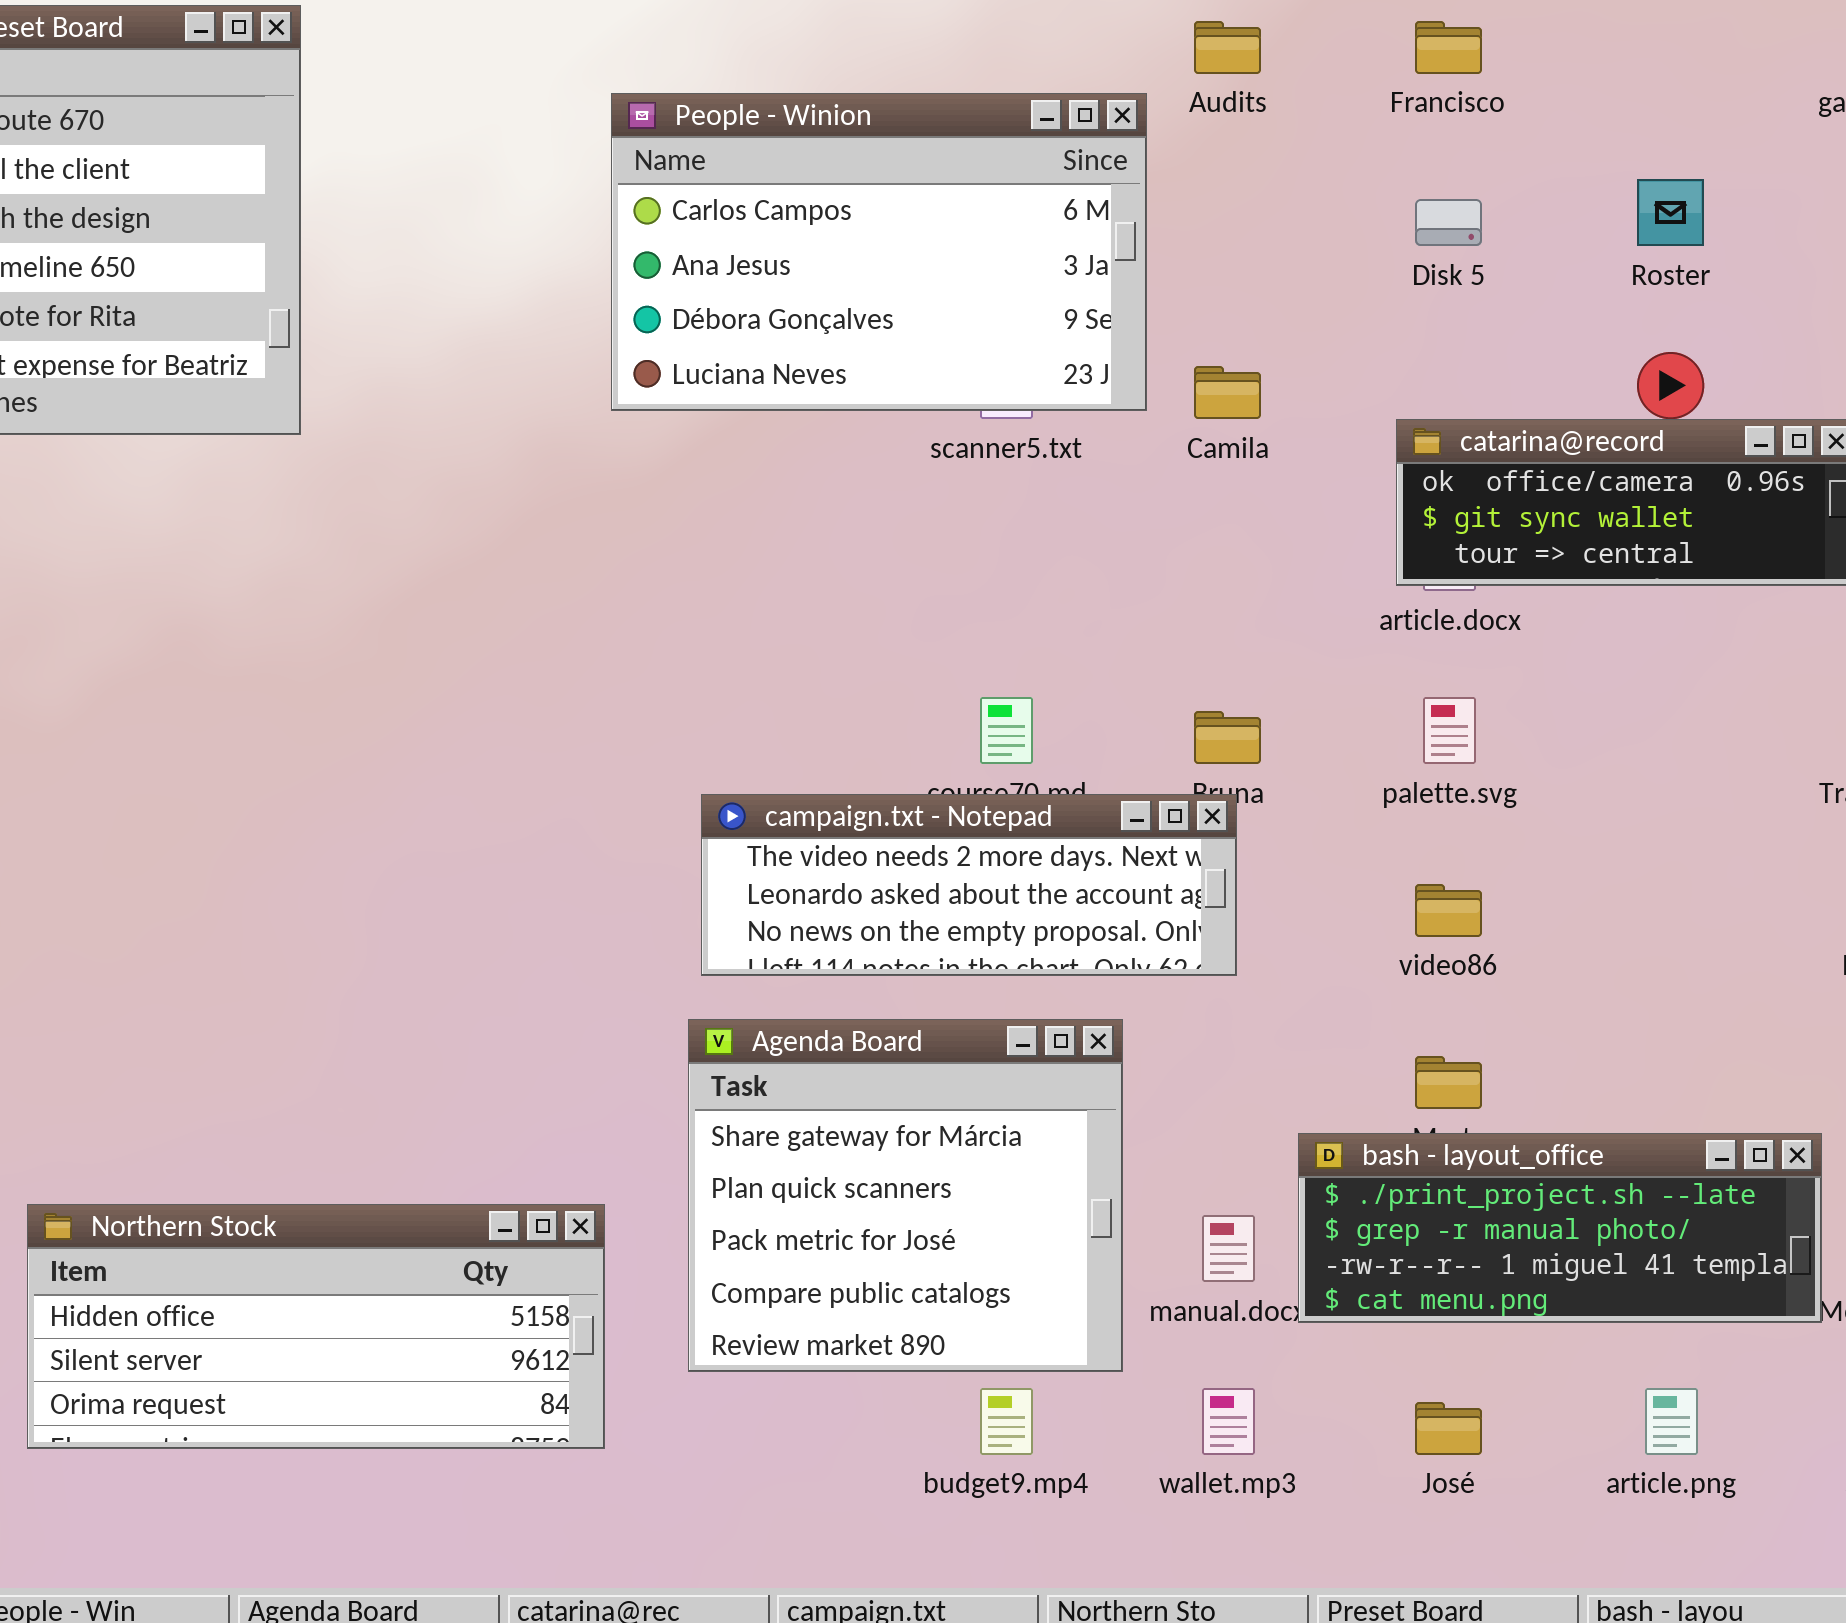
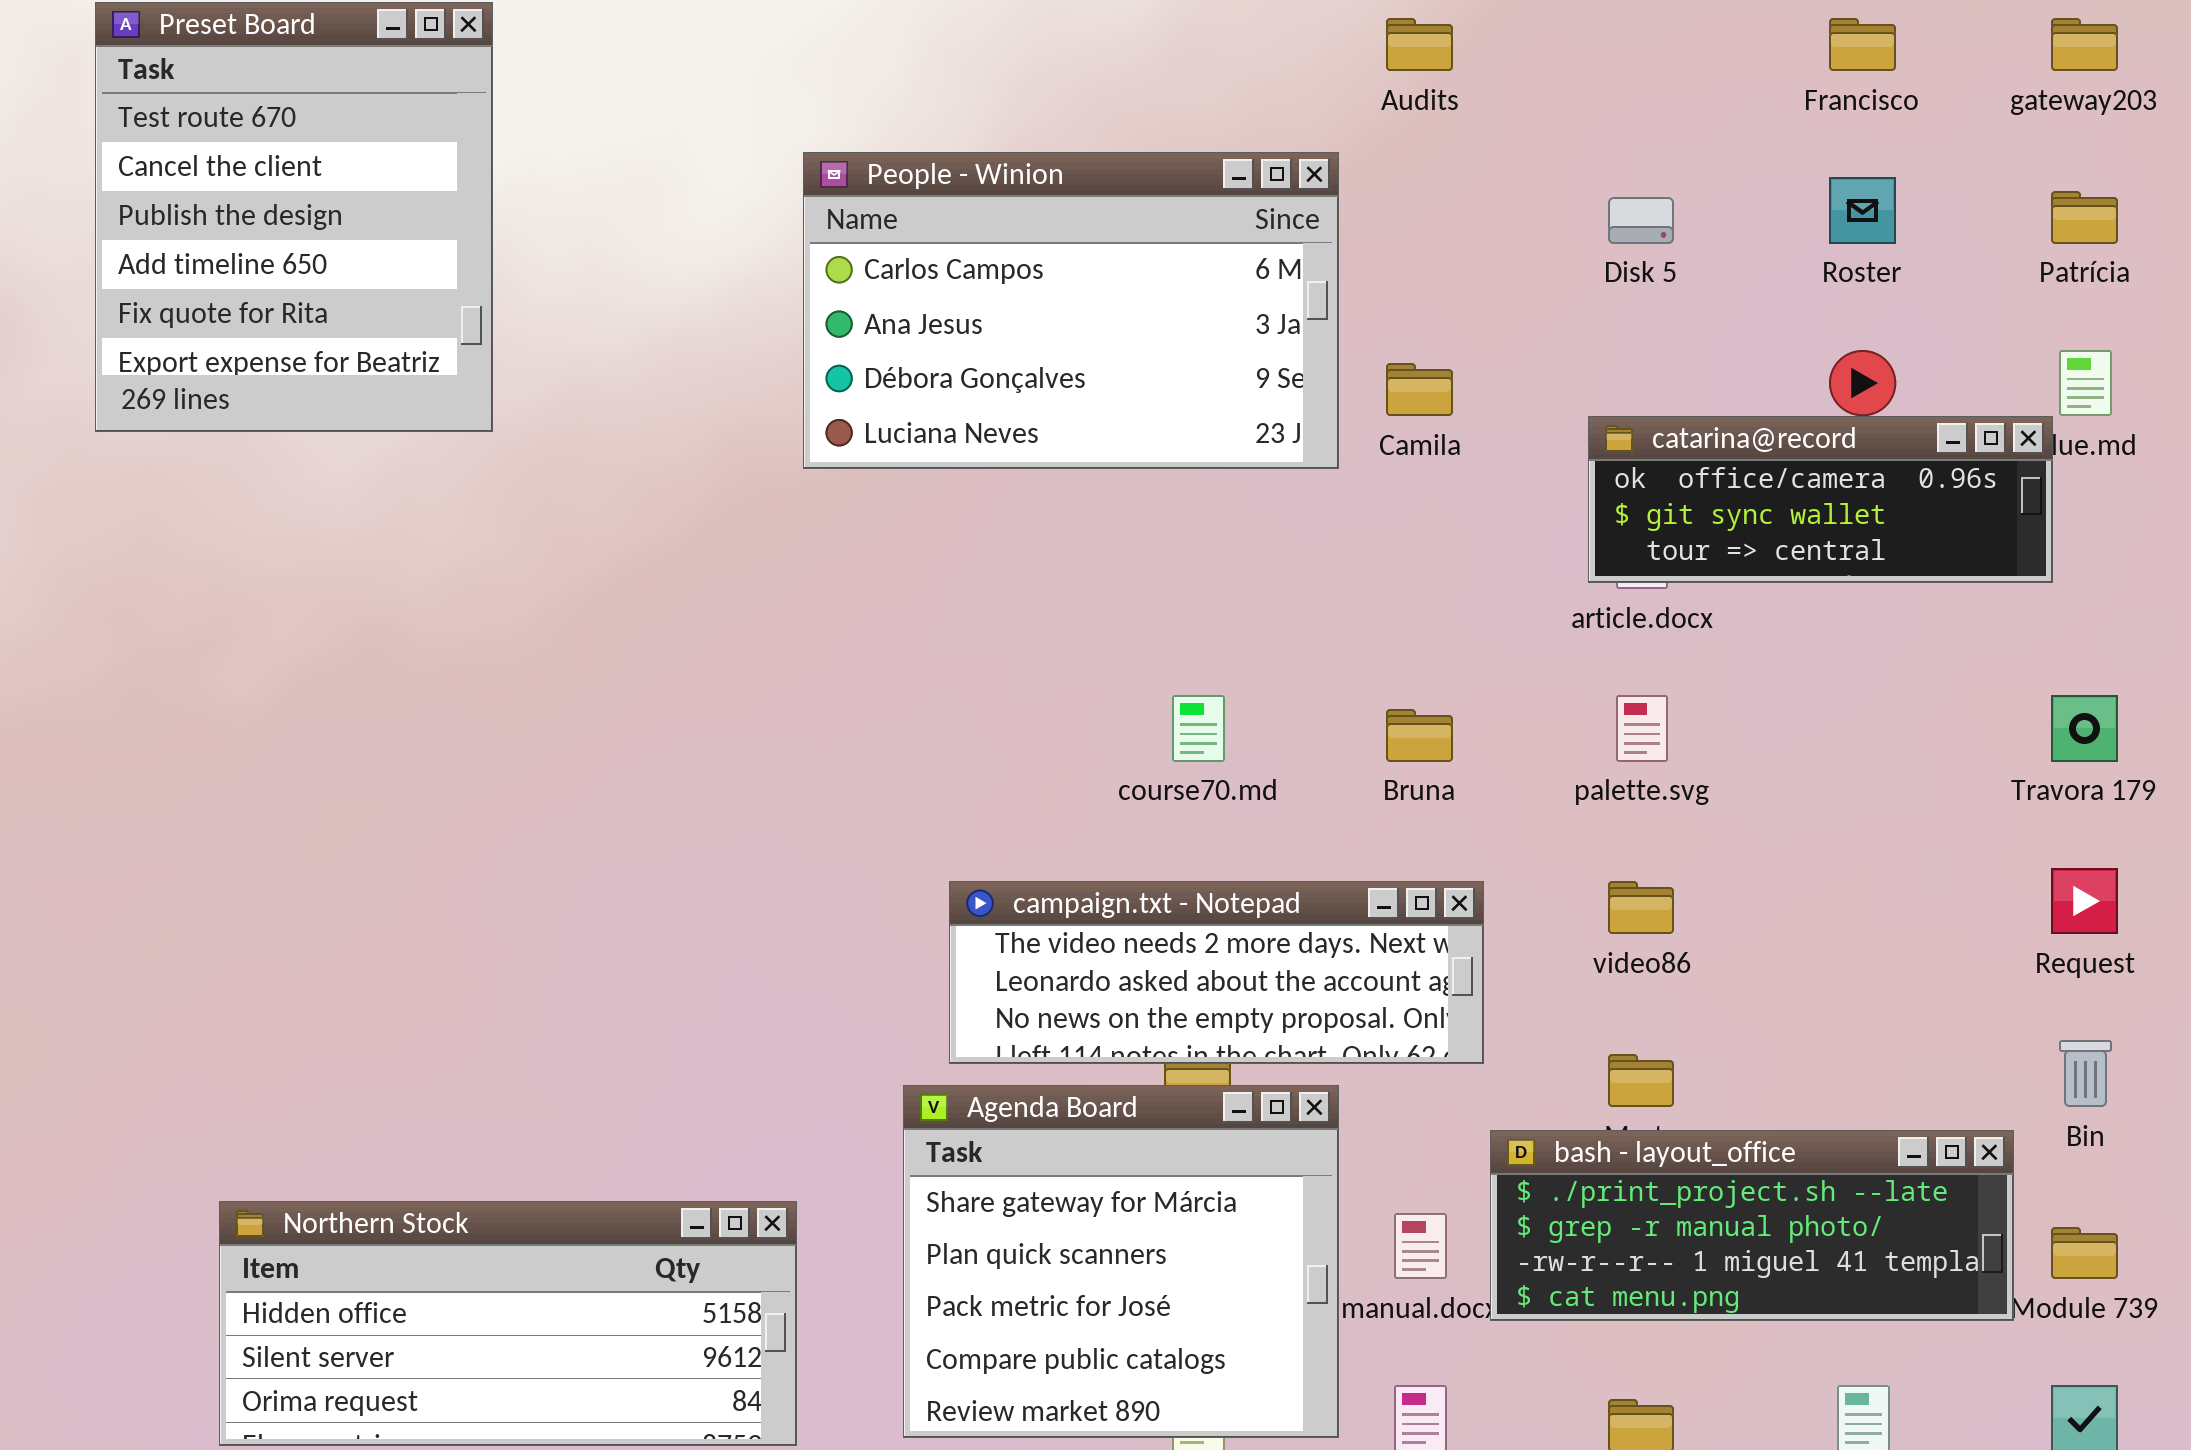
Francisco: [1415,21,1482,74] -> [1829,18,1896,71], moved
People - Winion: [611,93,1147,411] -> [803,152,1339,469], moved
campaign.txt - Notepad: [701,794,1237,976] -> [949,881,1484,1064], moved
Agenda Board: [688,1019,1123,1372] -> [903,1085,1339,1438], moved

